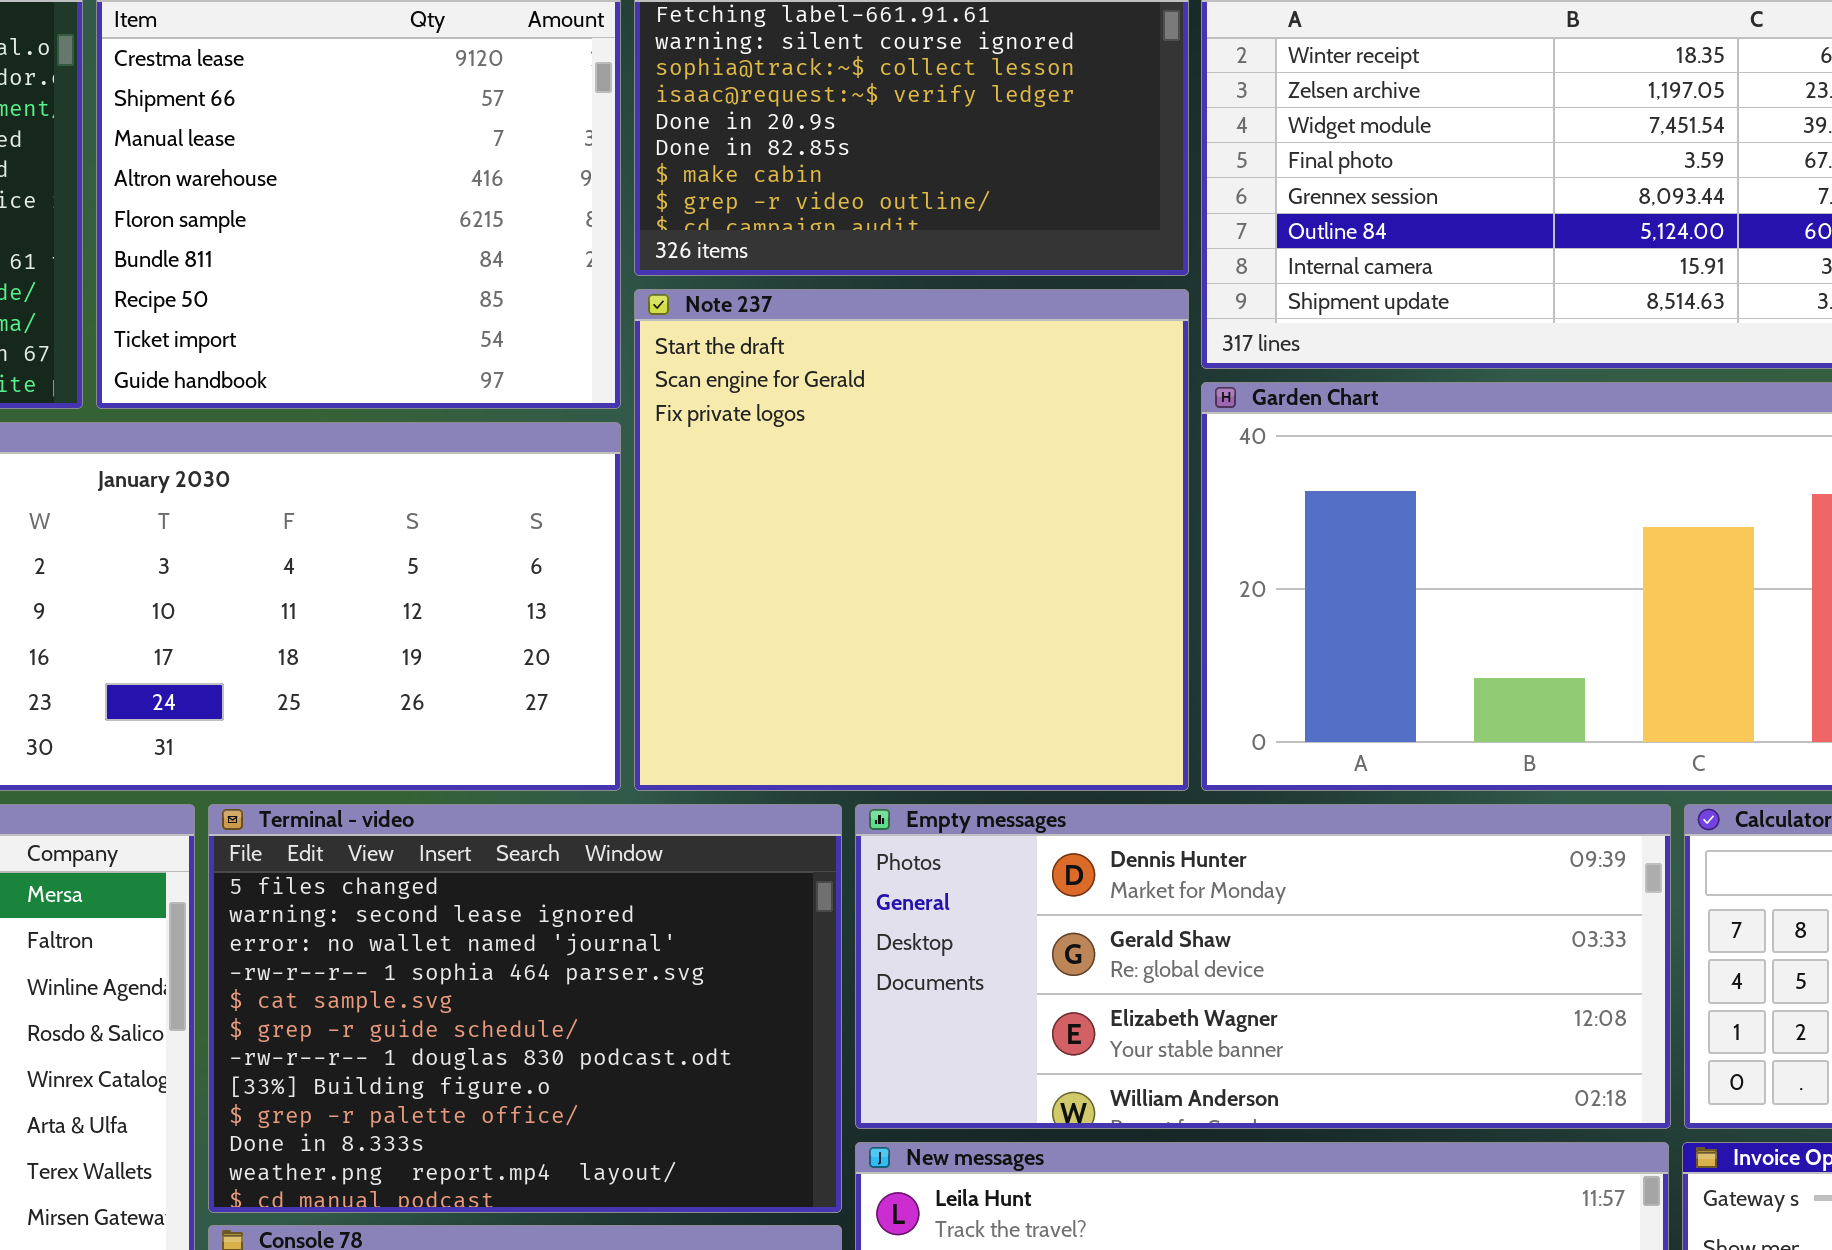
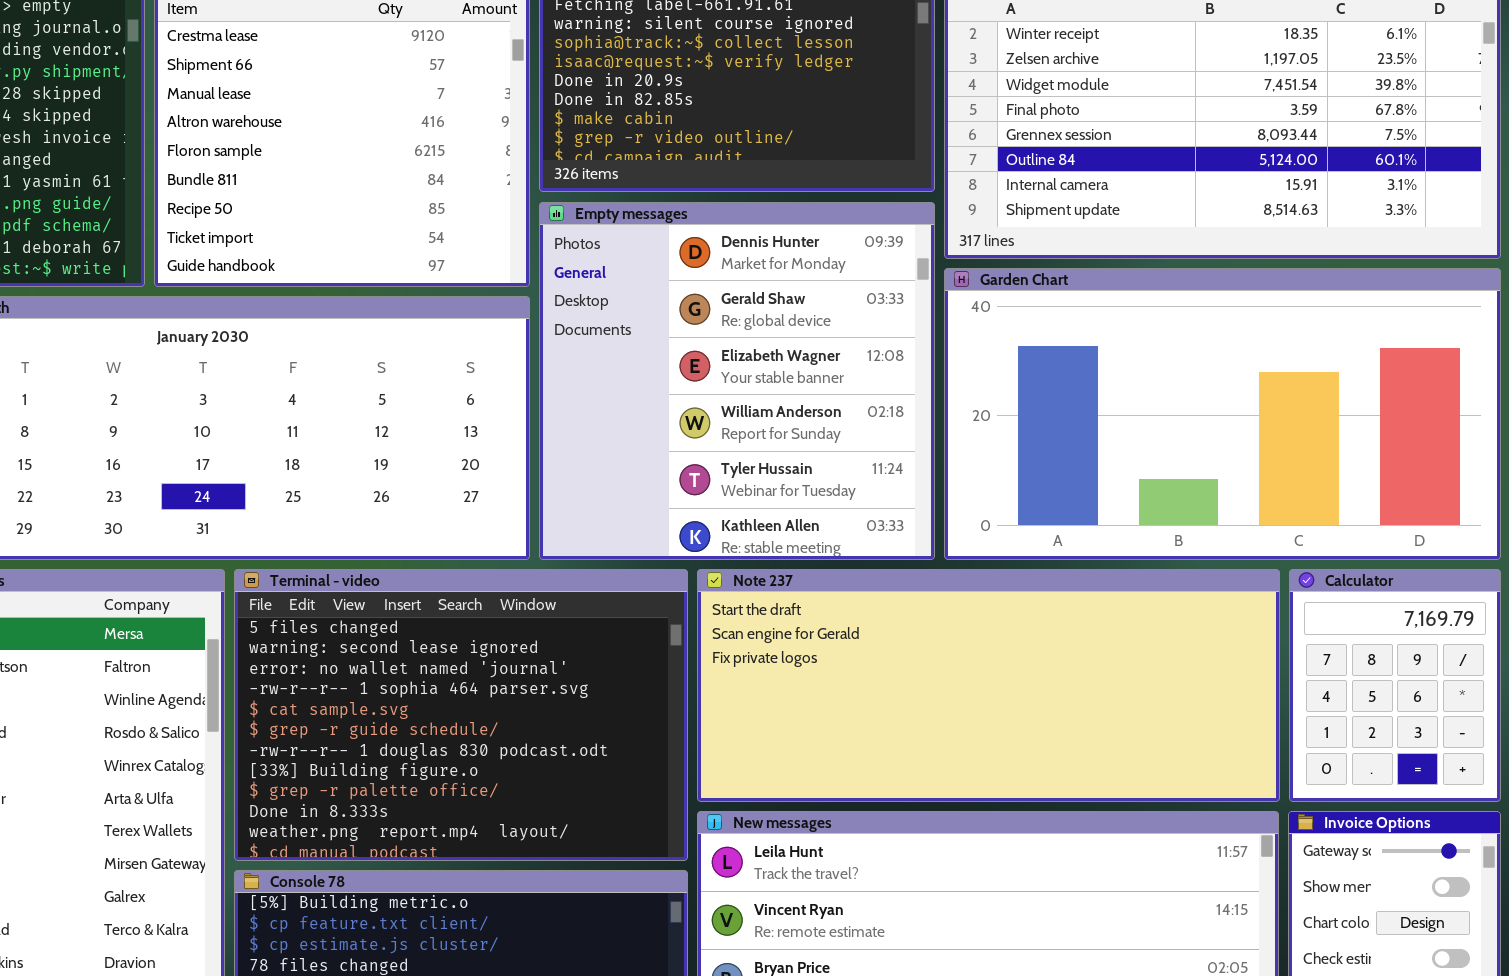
Note 237: [634,289,1189,791] -> [697,569,1280,802], moved, resized
Empty messages: [855,804,1671,1129] -> [539,202,935,560], moved, resized

